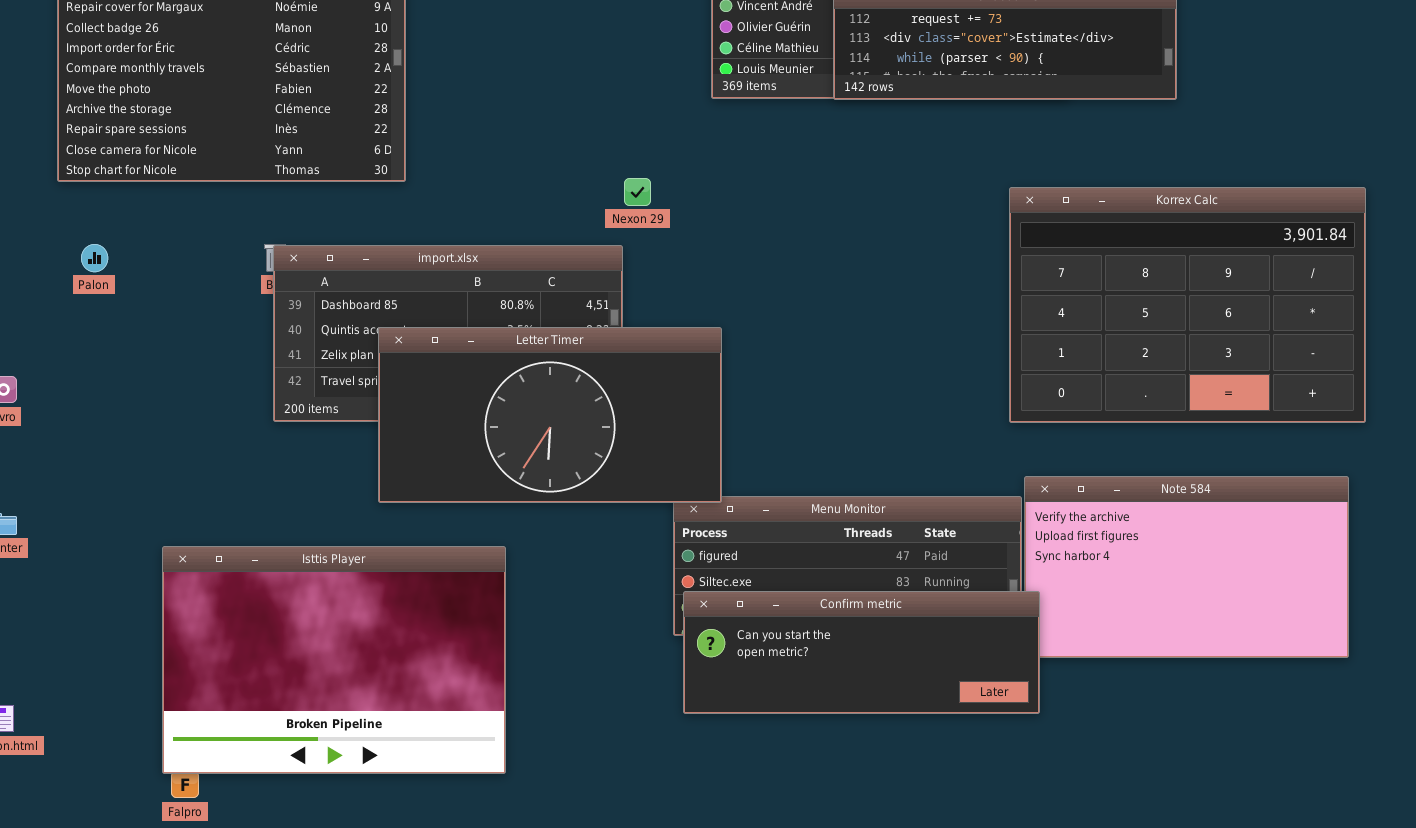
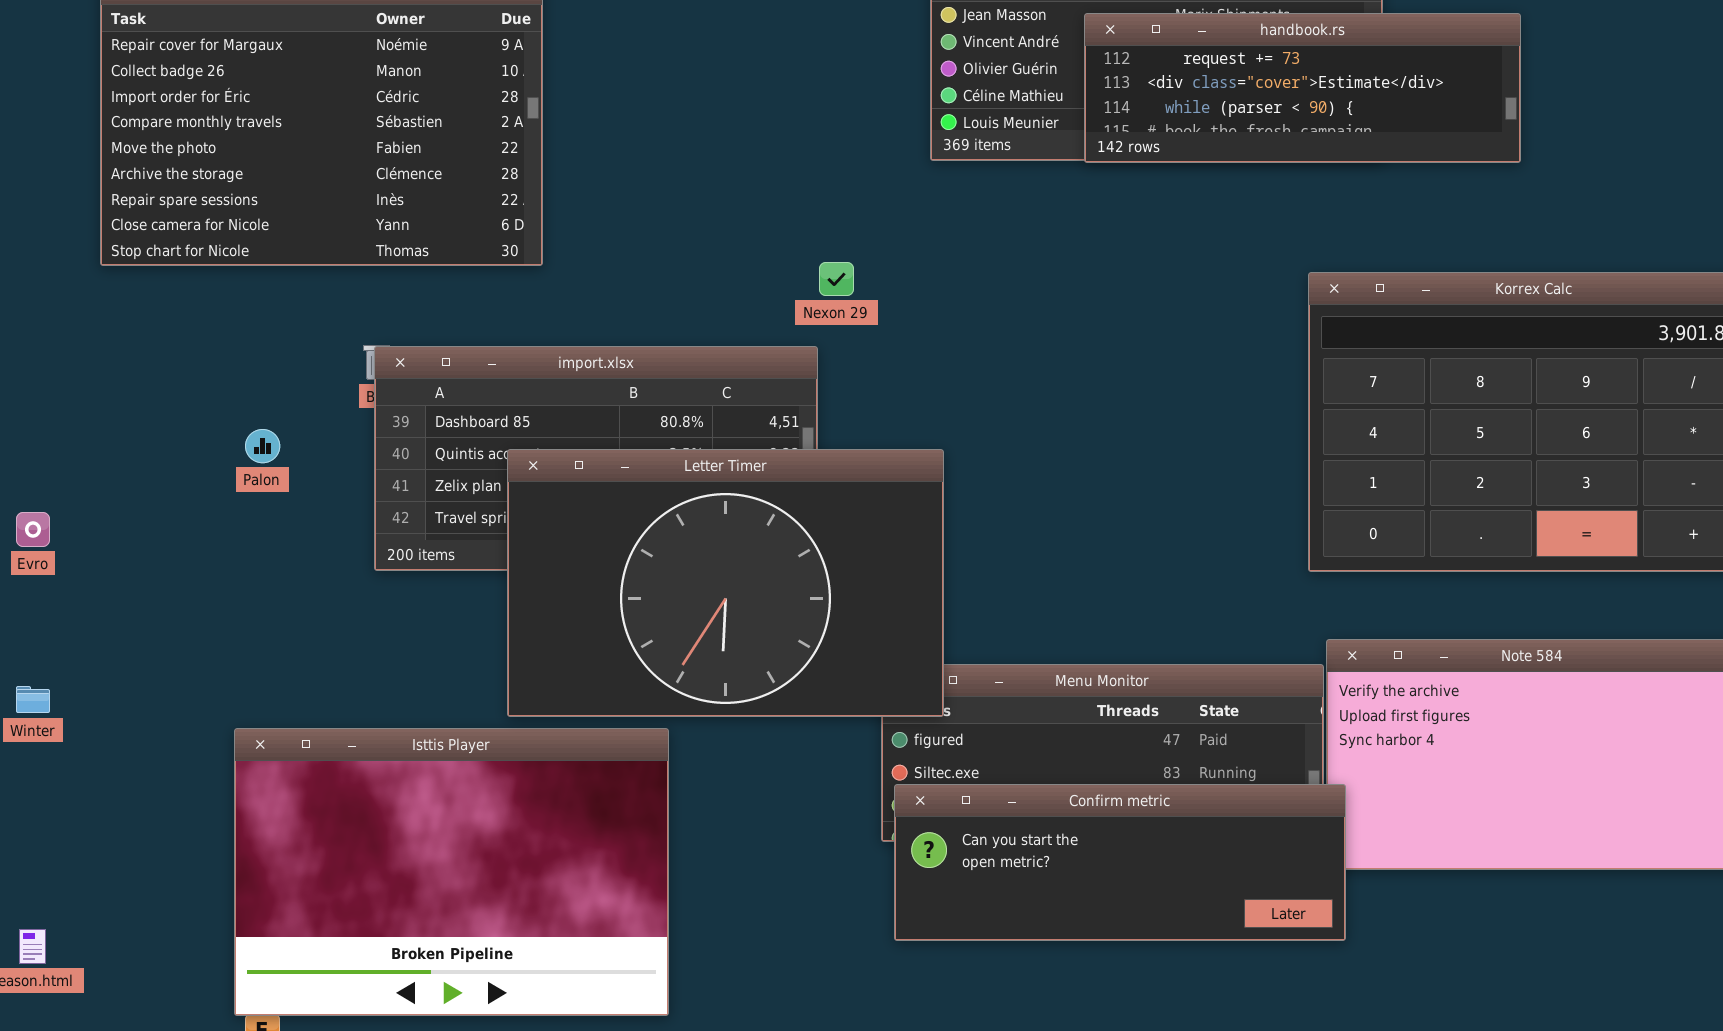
Palon: [81,244,108,272] -> [245,429,280,463], moved
Letter Timer: [378,327,722,503] -> [507,449,944,717], resized

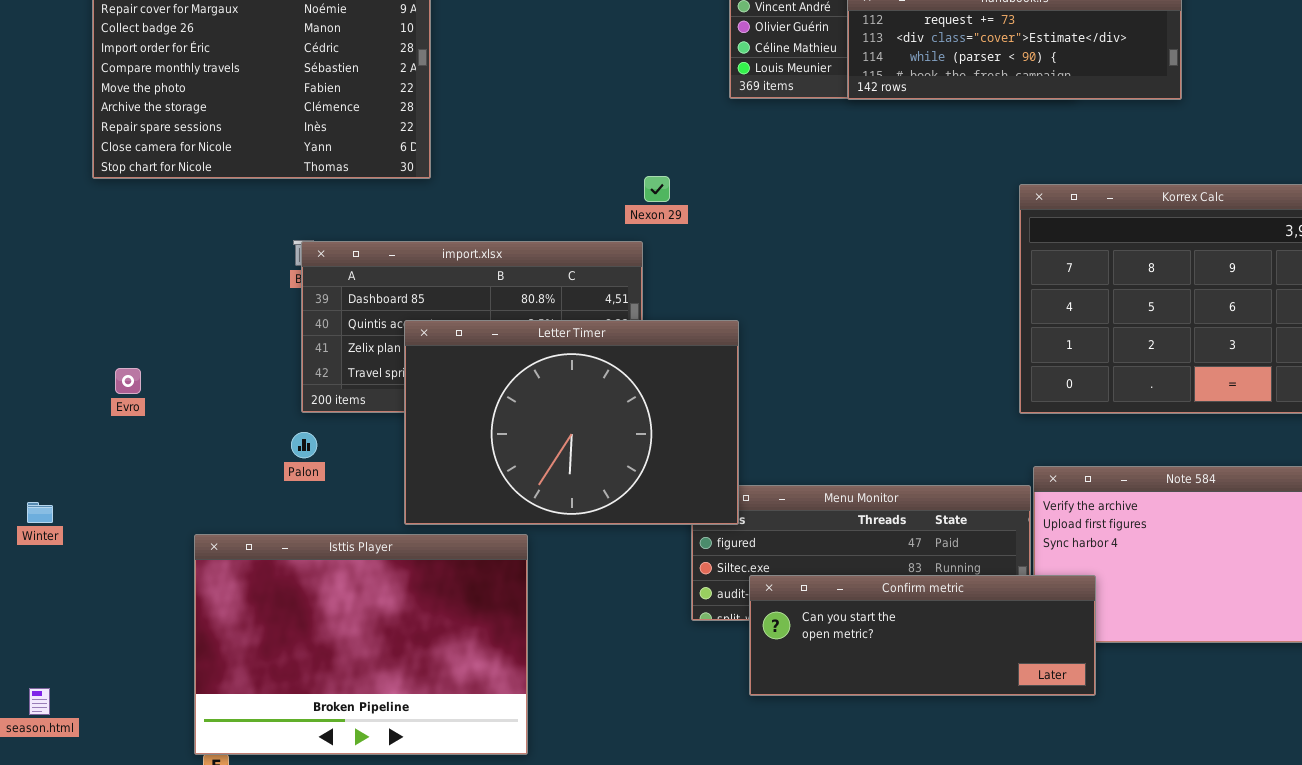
Palon: [245,429,280,463] -> [291,432,317,458], moved
Evro: [16,512,50,547] -> [115,368,141,394], moved
Confirm metric: [894,784,1346,941] -> [749,575,1096,696], moved

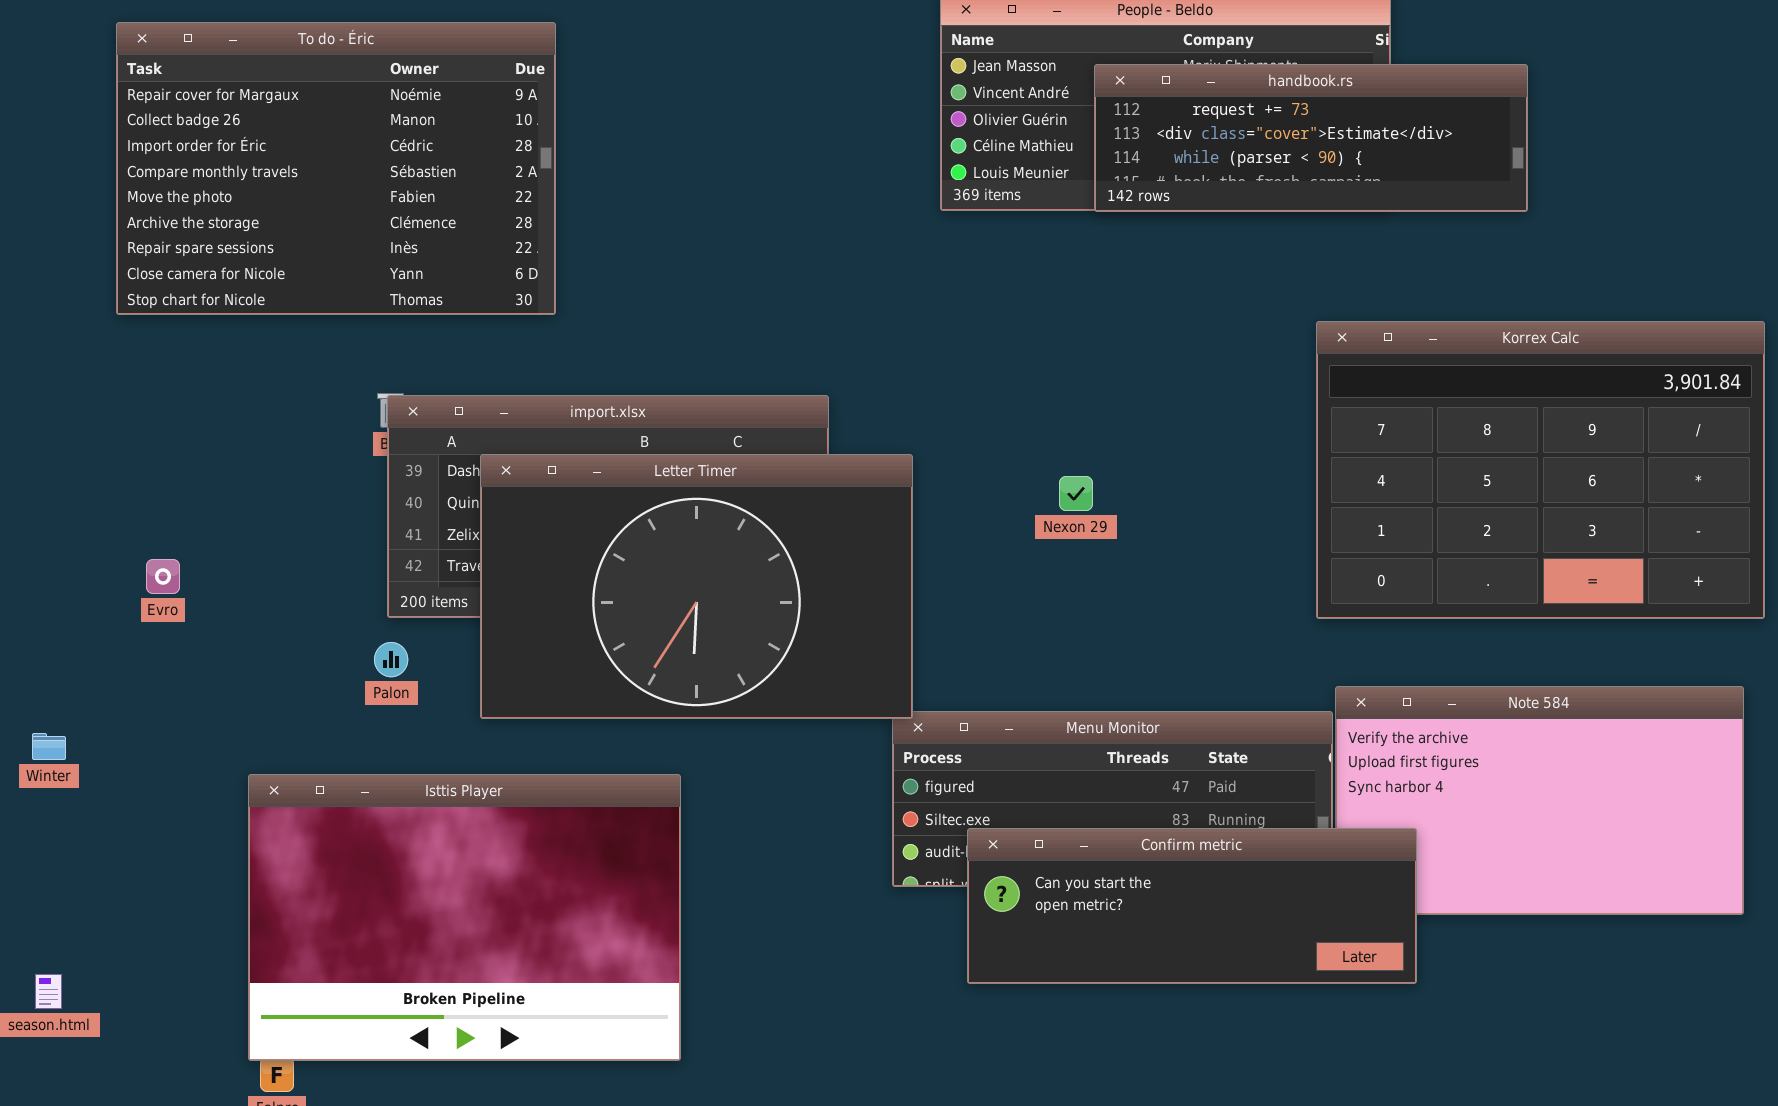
Nexon 29: [644,176,670,202] -> [1059,476,1093,511], moved
Letter Timer: [404,320,739,525] -> [480,454,913,719], moved

